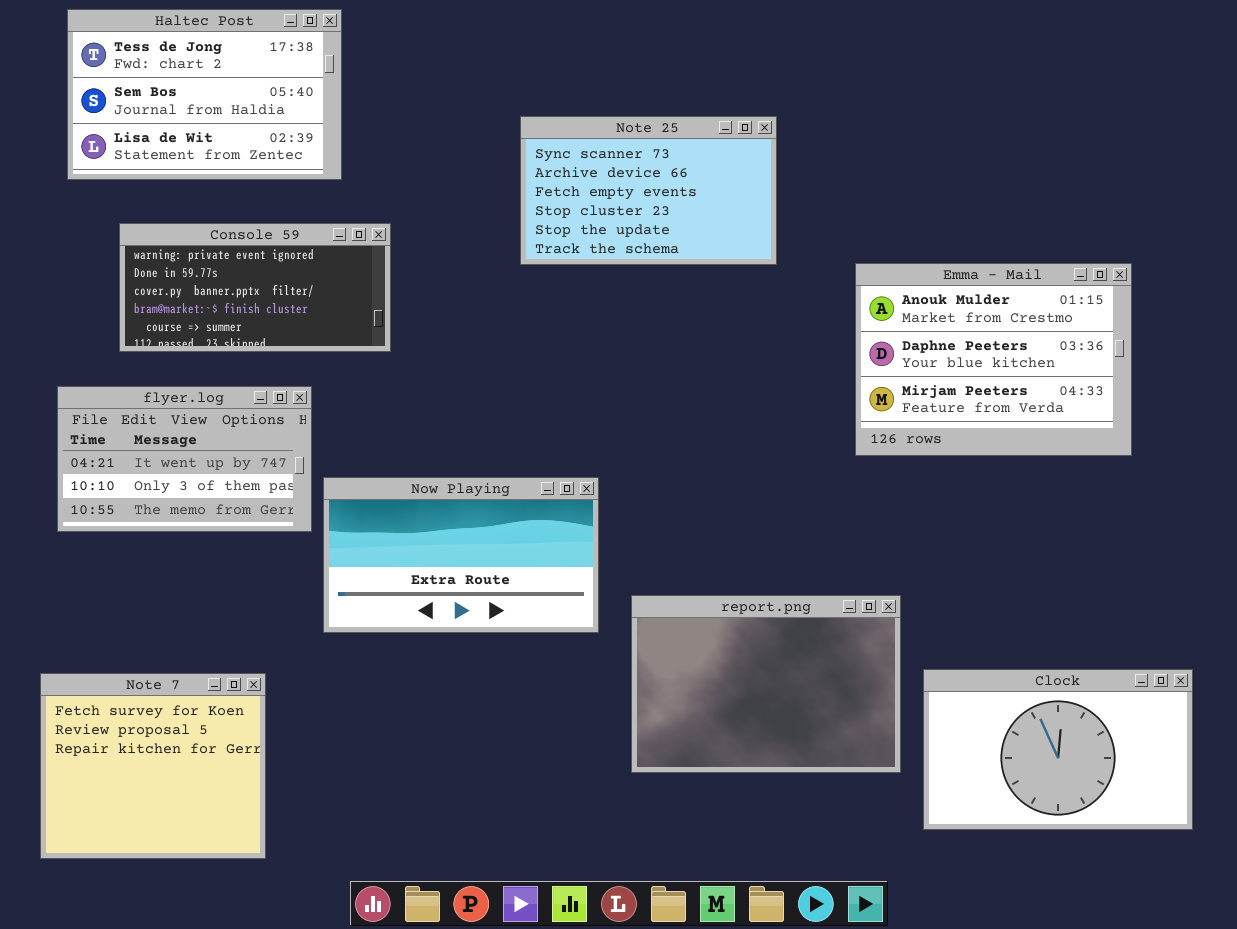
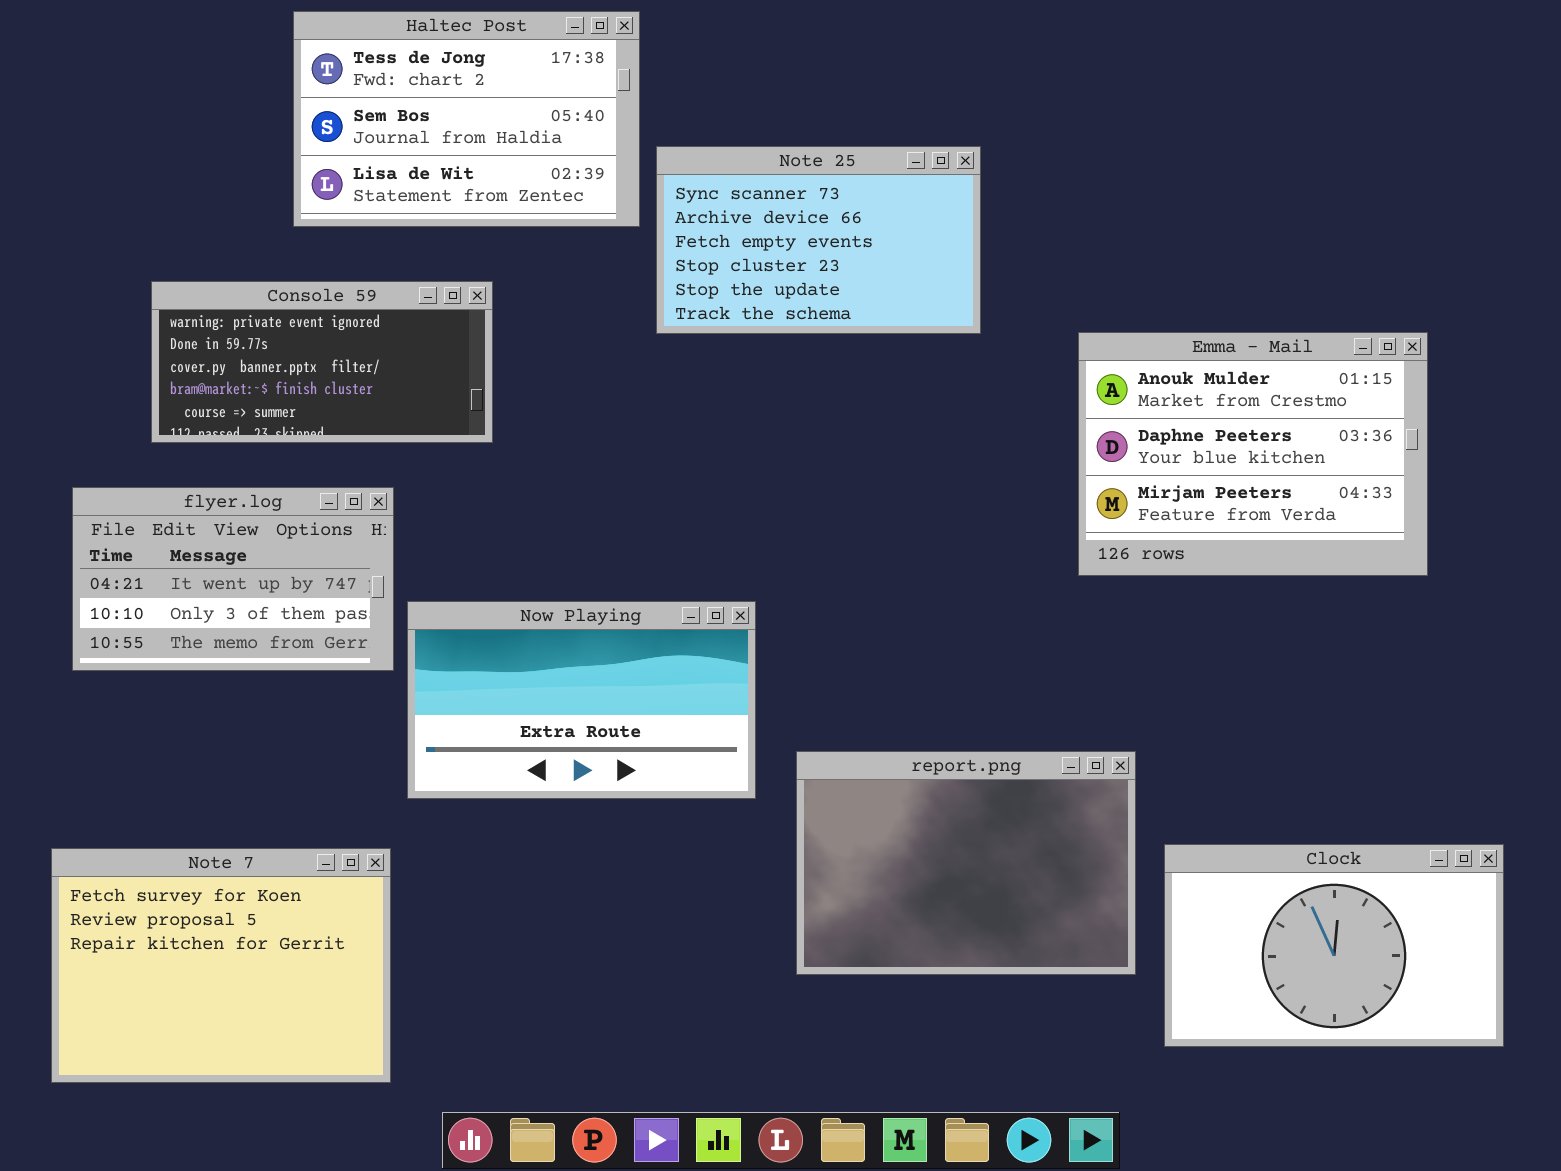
Haltec Post: [67,9,342,180] -> [293,11,640,227], moved
Note 7: [40,673,266,859] -> [51,848,391,1083], resized

